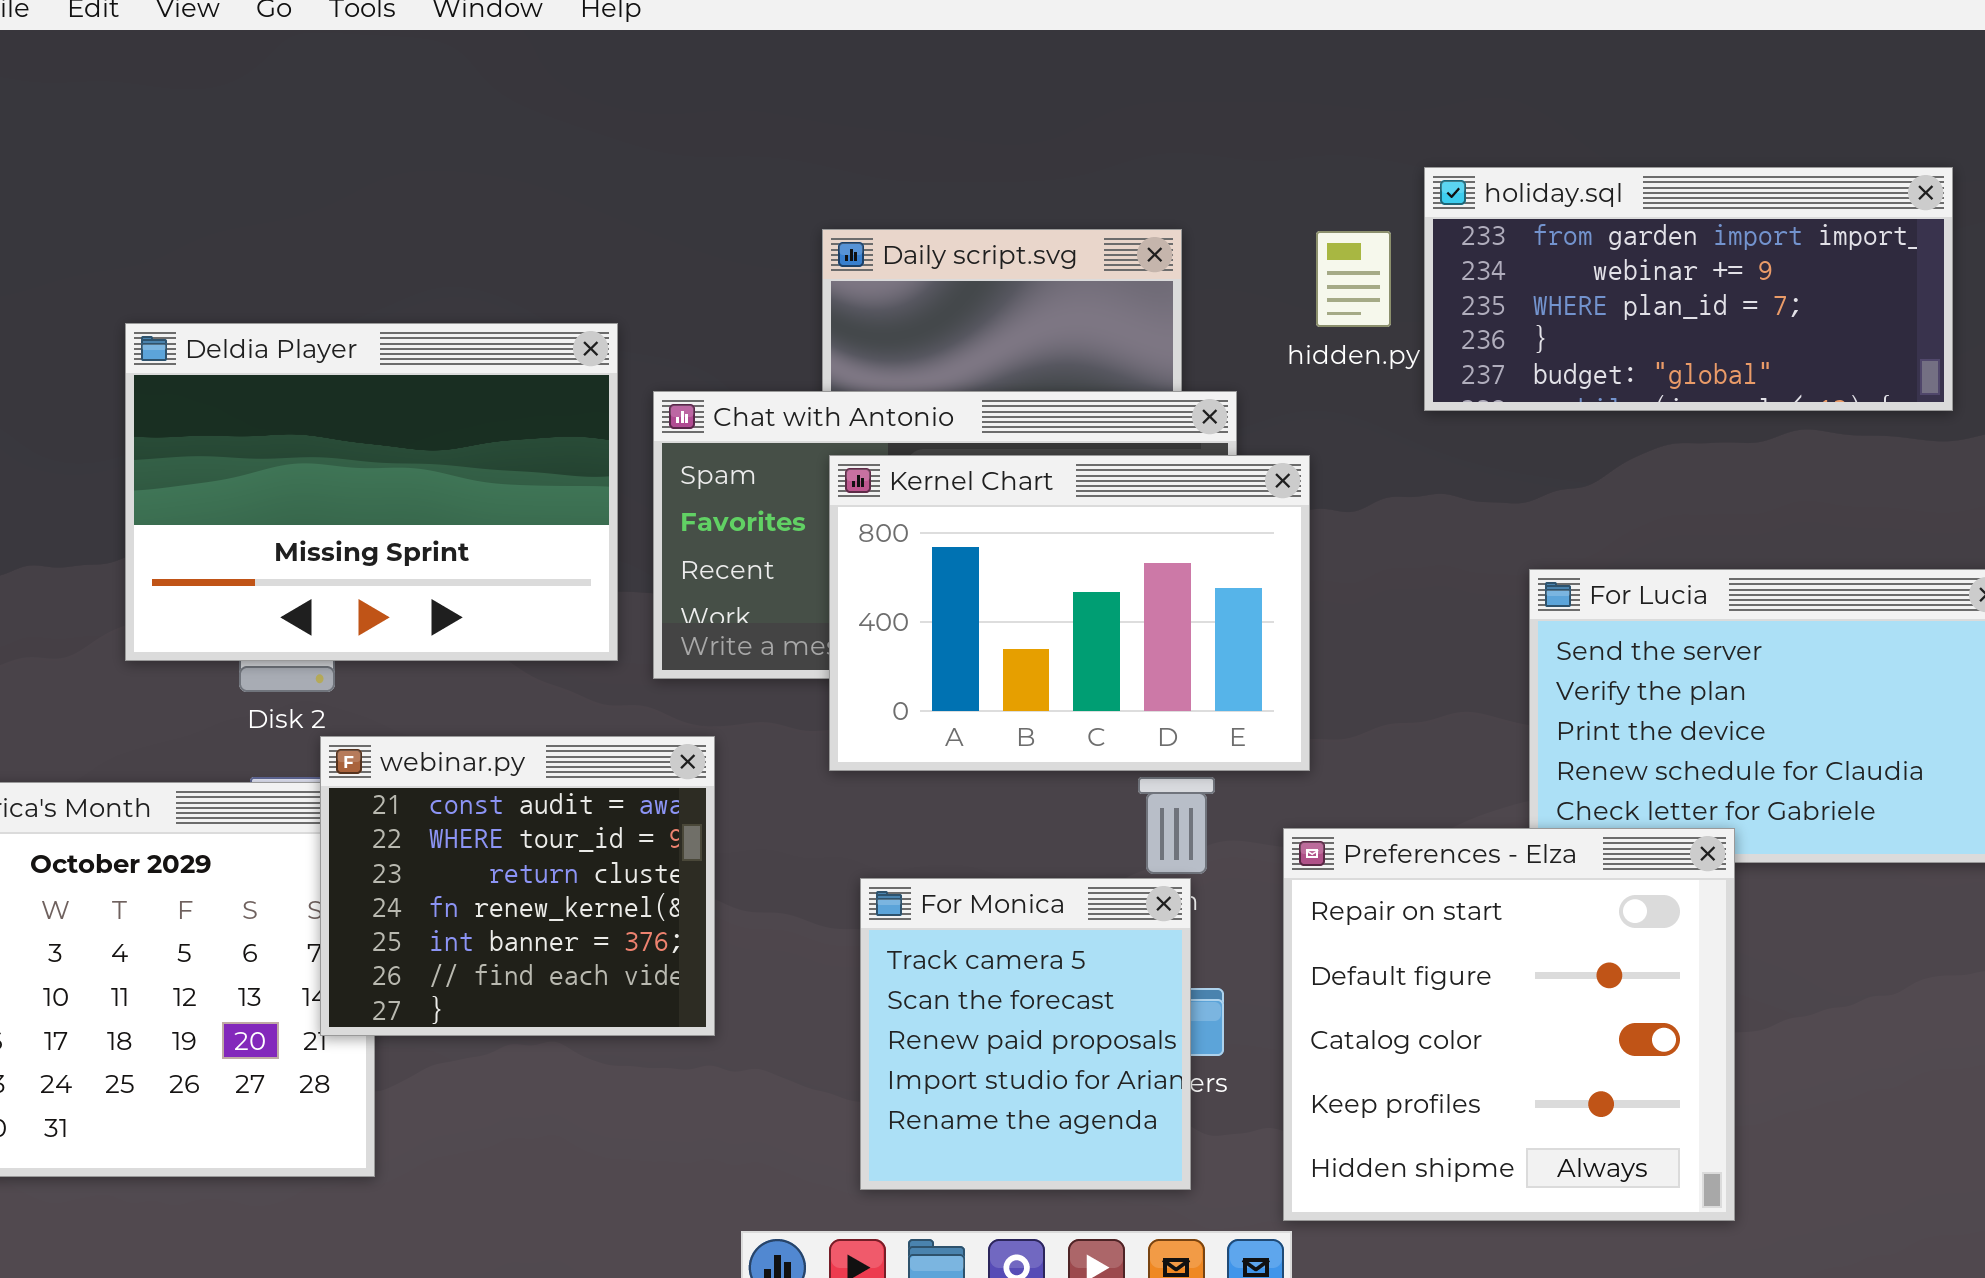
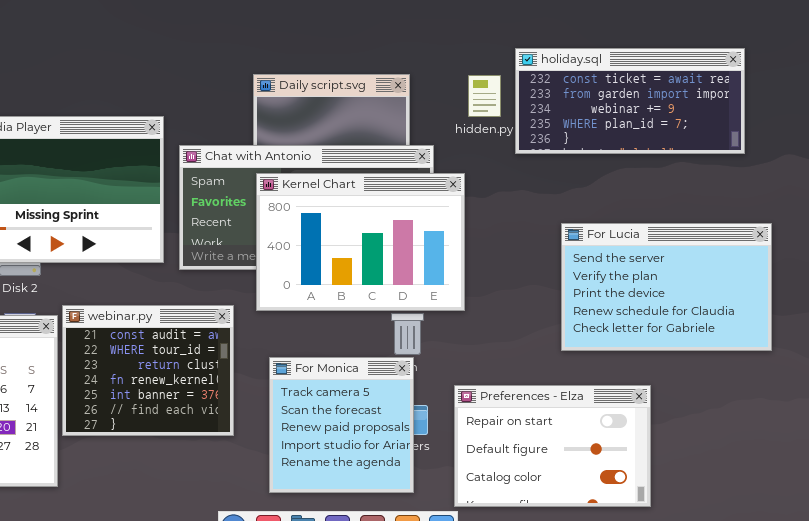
holiday.sql: [1424,167,1953,411] -> [515,48,745,154], scrolled up 1 row
webinar.py: [320,736,715,1036] -> [62,305,234,436], moved
Preferences - Elza: [1283,828,1735,1221] -> [454,385,651,507], resized

